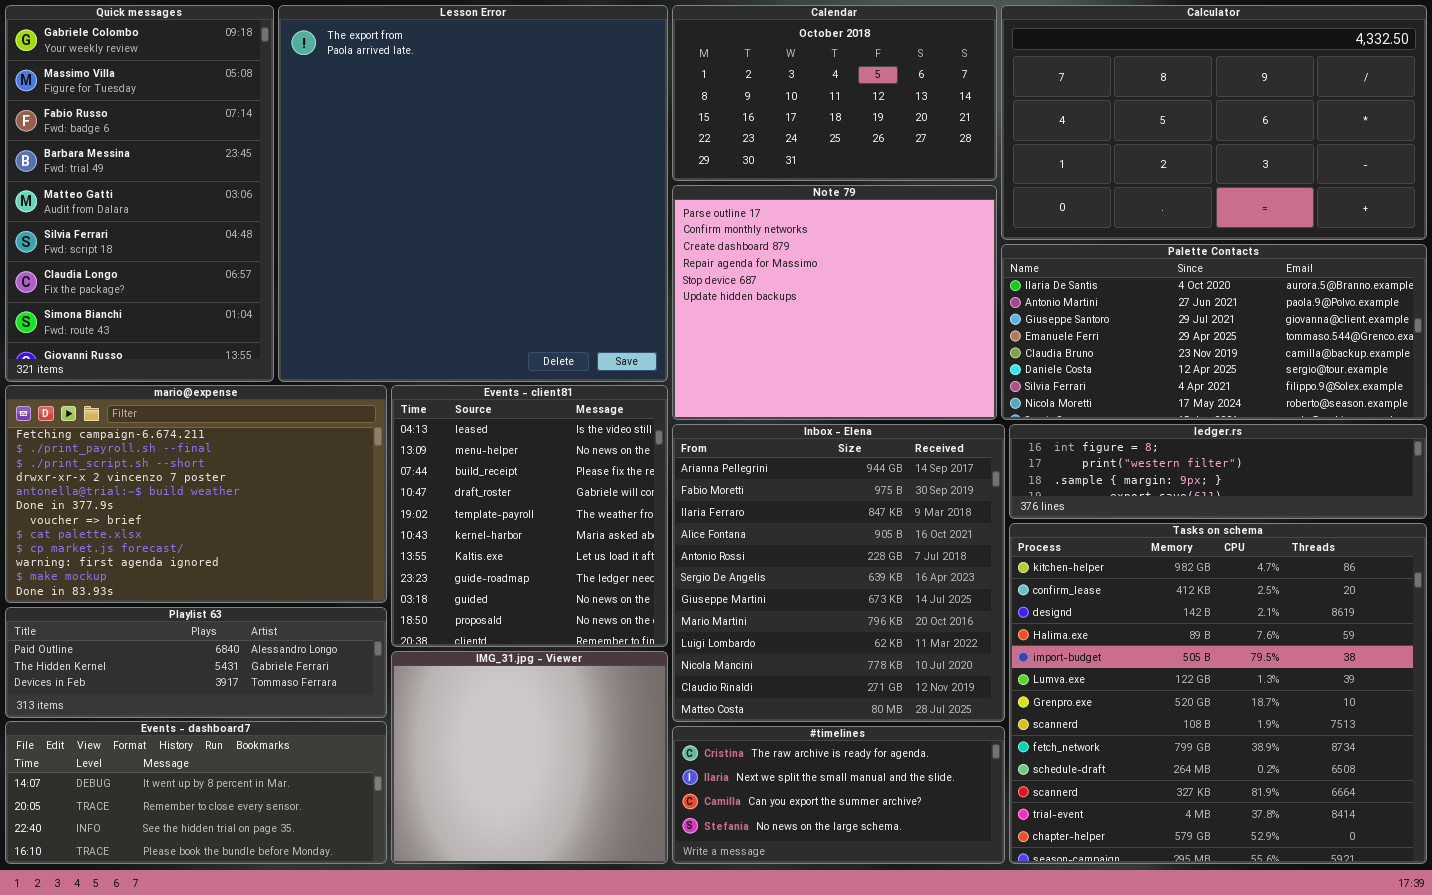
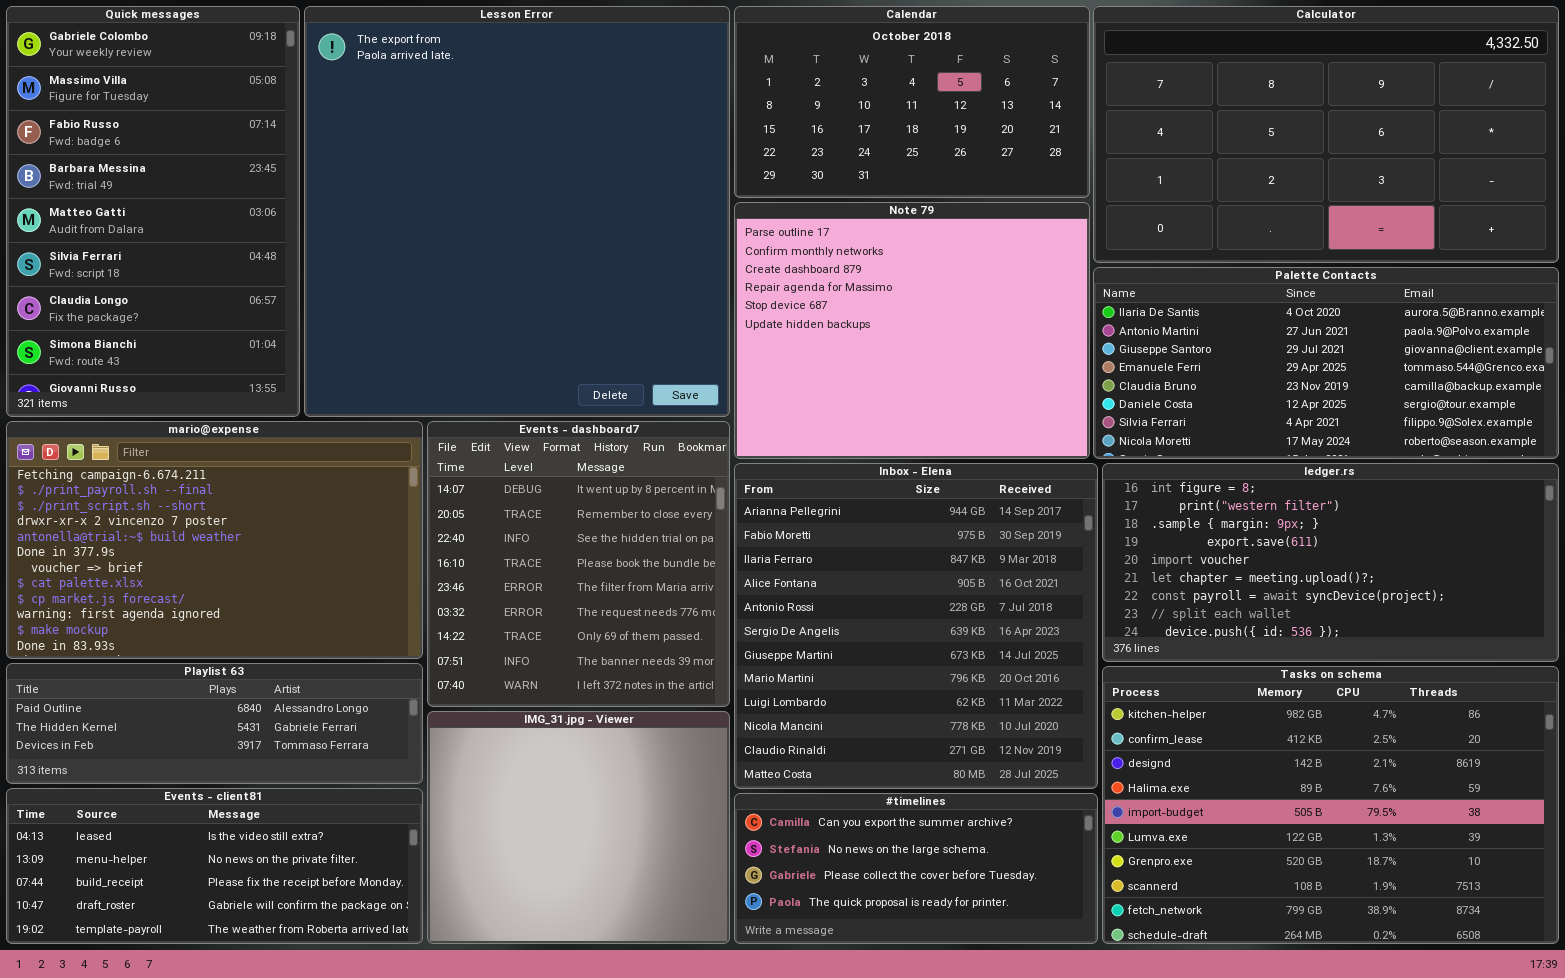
Events - client81: [391,385,668,647] -> [6,788,423,944], moved, resized
ledger.rs: [1009,424,1427,519] -> [1102,463,1559,662], resized
Tasks on schema: [1009,523,1427,864] -> [1102,666,1559,944], resized
Events - dashboard7: [5,721,387,864] -> [427,421,730,707], moved, resized
#timelines: [672,726,1005,864] -> [734,793,1098,944], scrolled down 2 rows

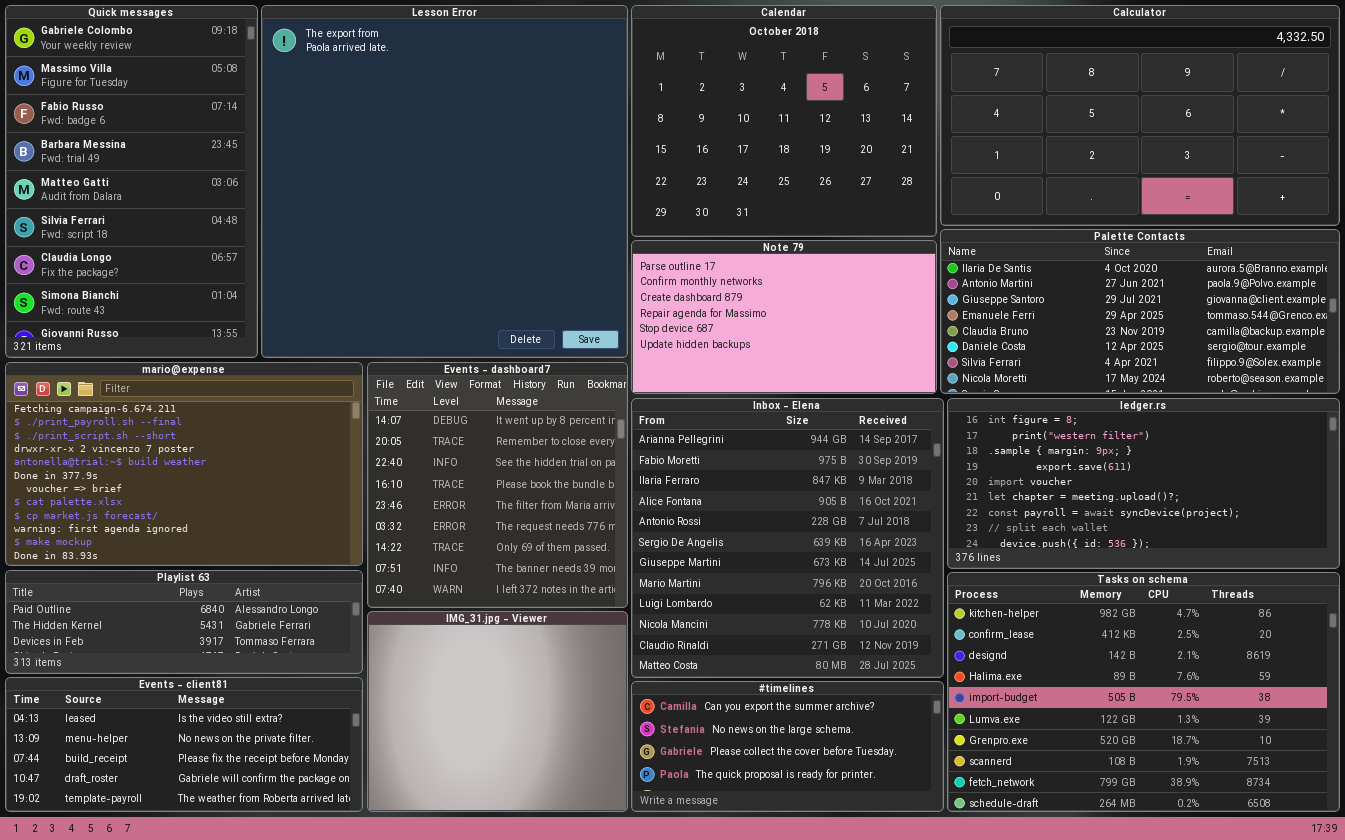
Calendar: [734,6,1090,198] -> [631,5,937,237], resized
Note 79: [734,202,1090,459] -> [631,240,937,394], resized

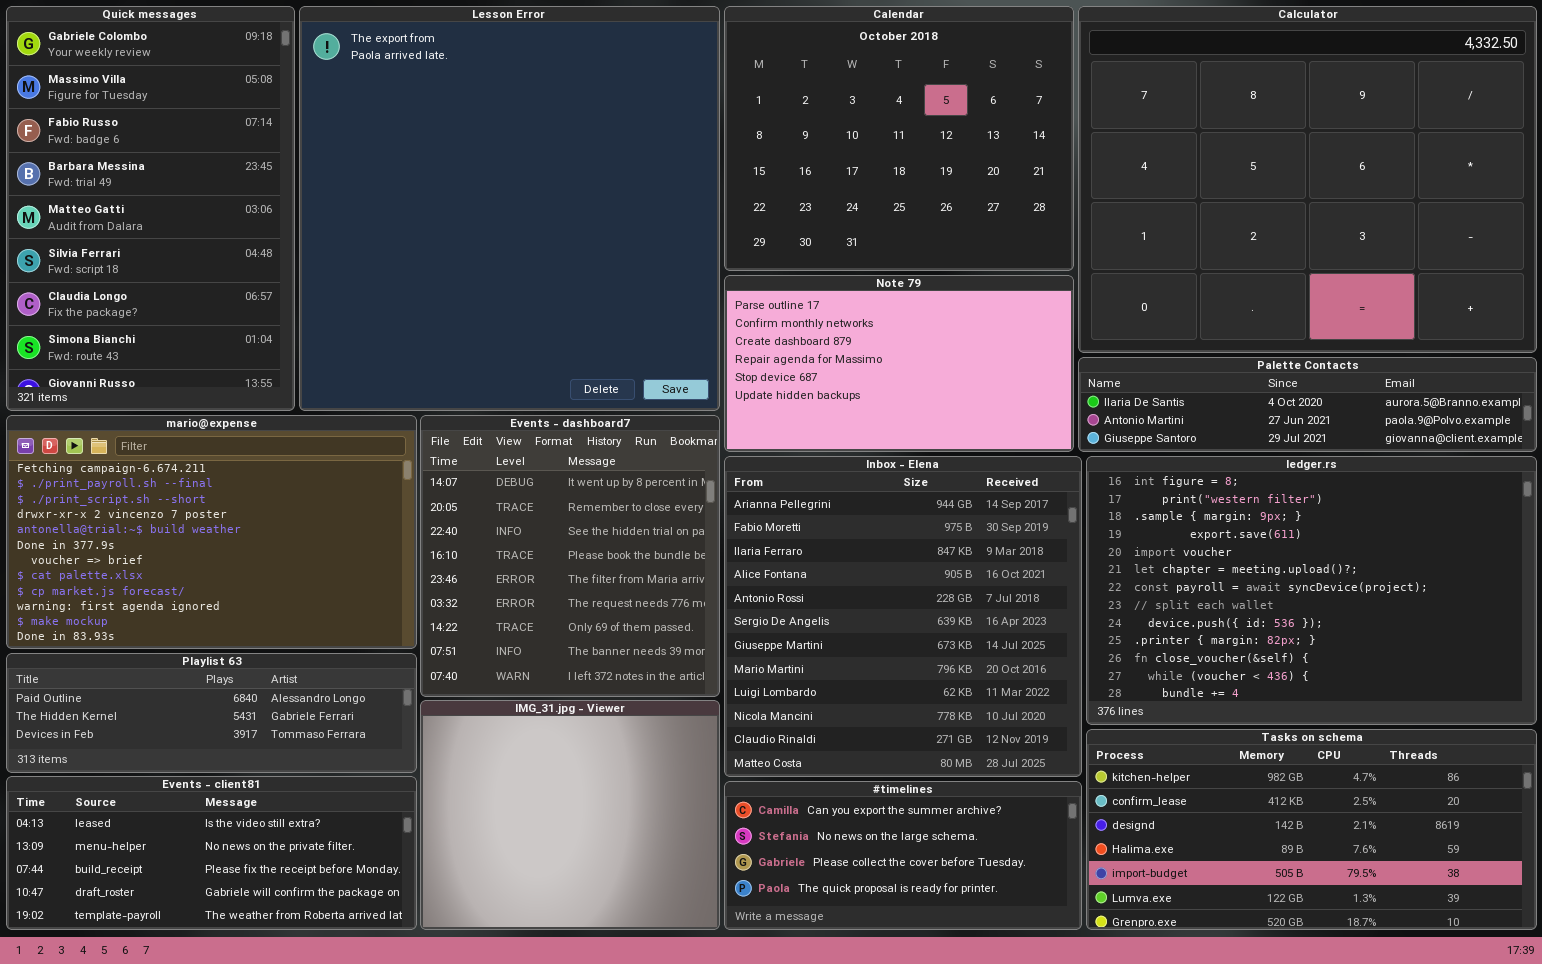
Calculator: [940,5,1340,226] -> [1078,6,1537,353], resized
Palette Contacts: [940,229,1340,394] -> [1078,357,1537,452], resized
ledger.rs: [947,398,1340,569] -> [1086,456,1537,725], resized
Tasks on schema: [947,572,1340,812] -> [1086,729,1537,930], resized

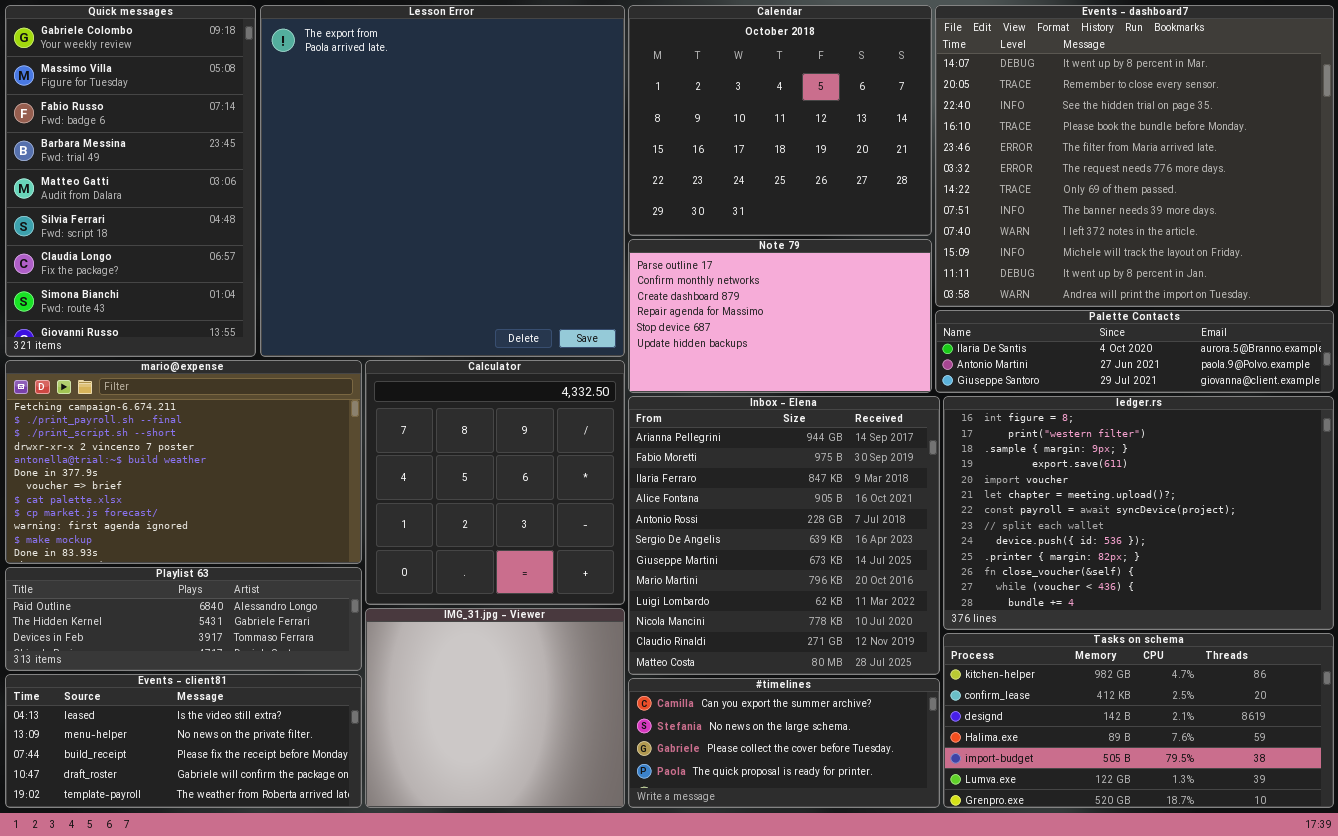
Calculator: [1078,6,1537,353] -> [365,360,625,605], moved, resized
Events - dashboard7: [420,415,720,697] -> [935,5,1334,307], moved, resized

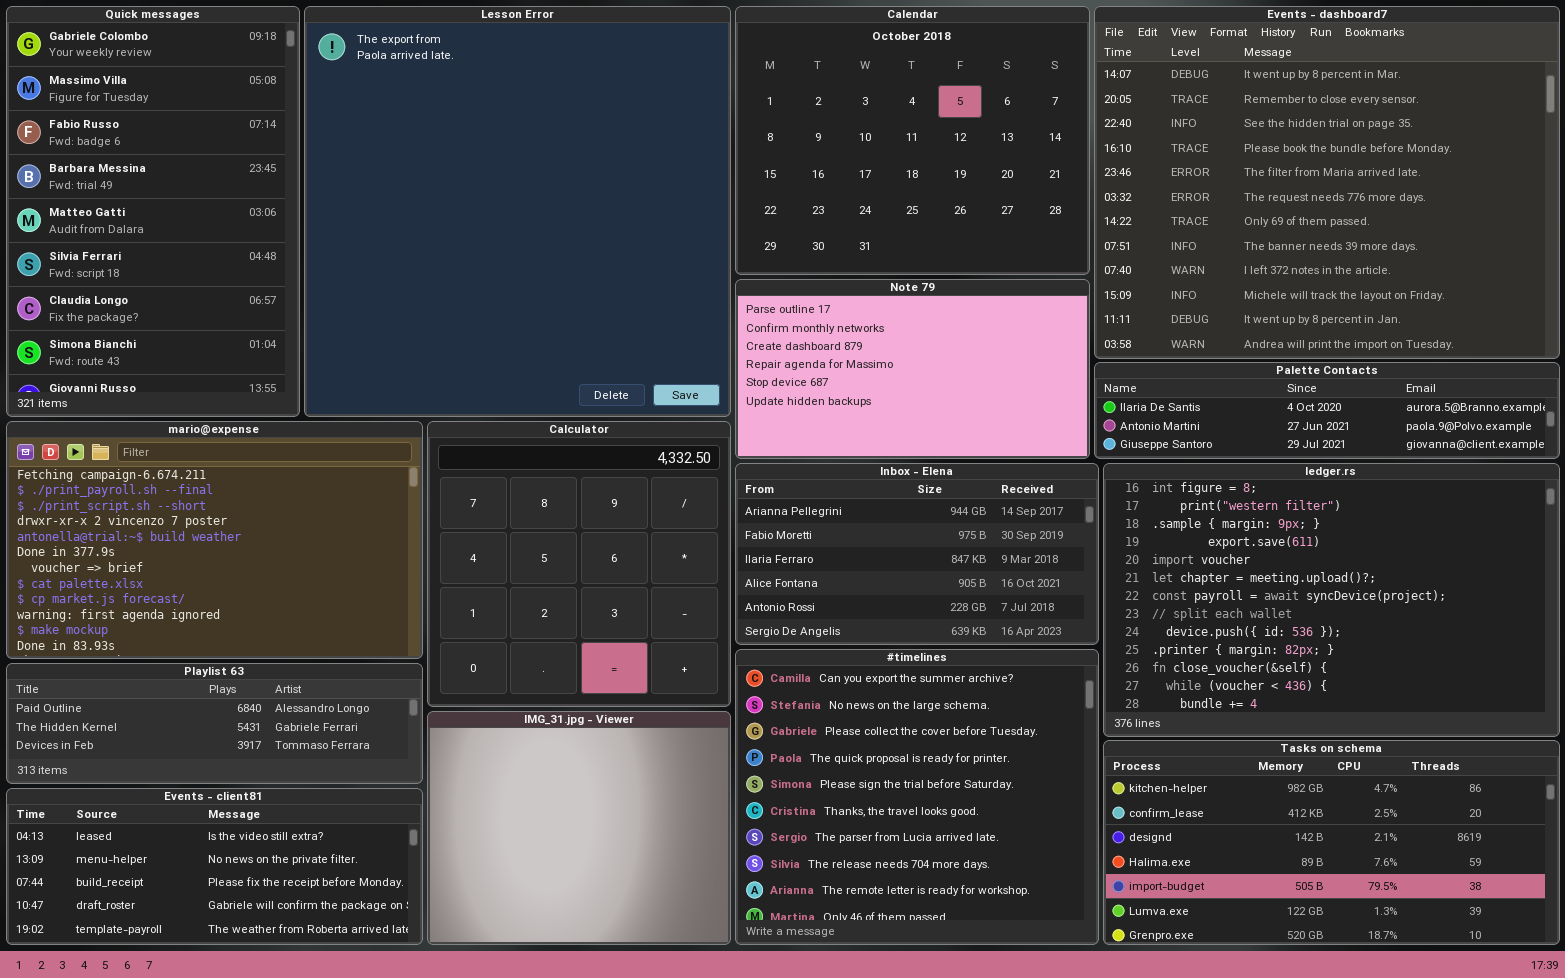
Inbox - Elena: [628,396,940,675] -> [735,463,1099,645], resized
#timelines: [628,678,940,808] -> [735,649,1099,945], resized

